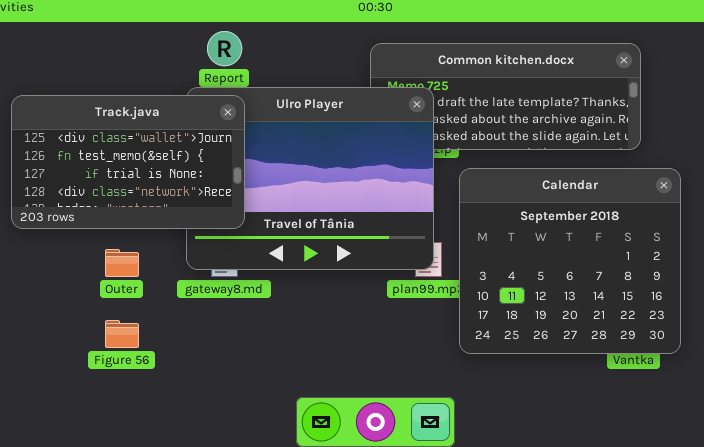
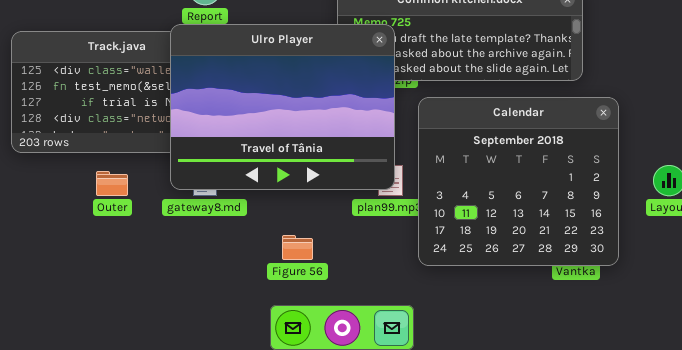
Ulro Player: [186,87,434,270] -> [170,24,395,190], raised
Figure 56: [105,320,139,348] -> [282,235,313,260], moved

